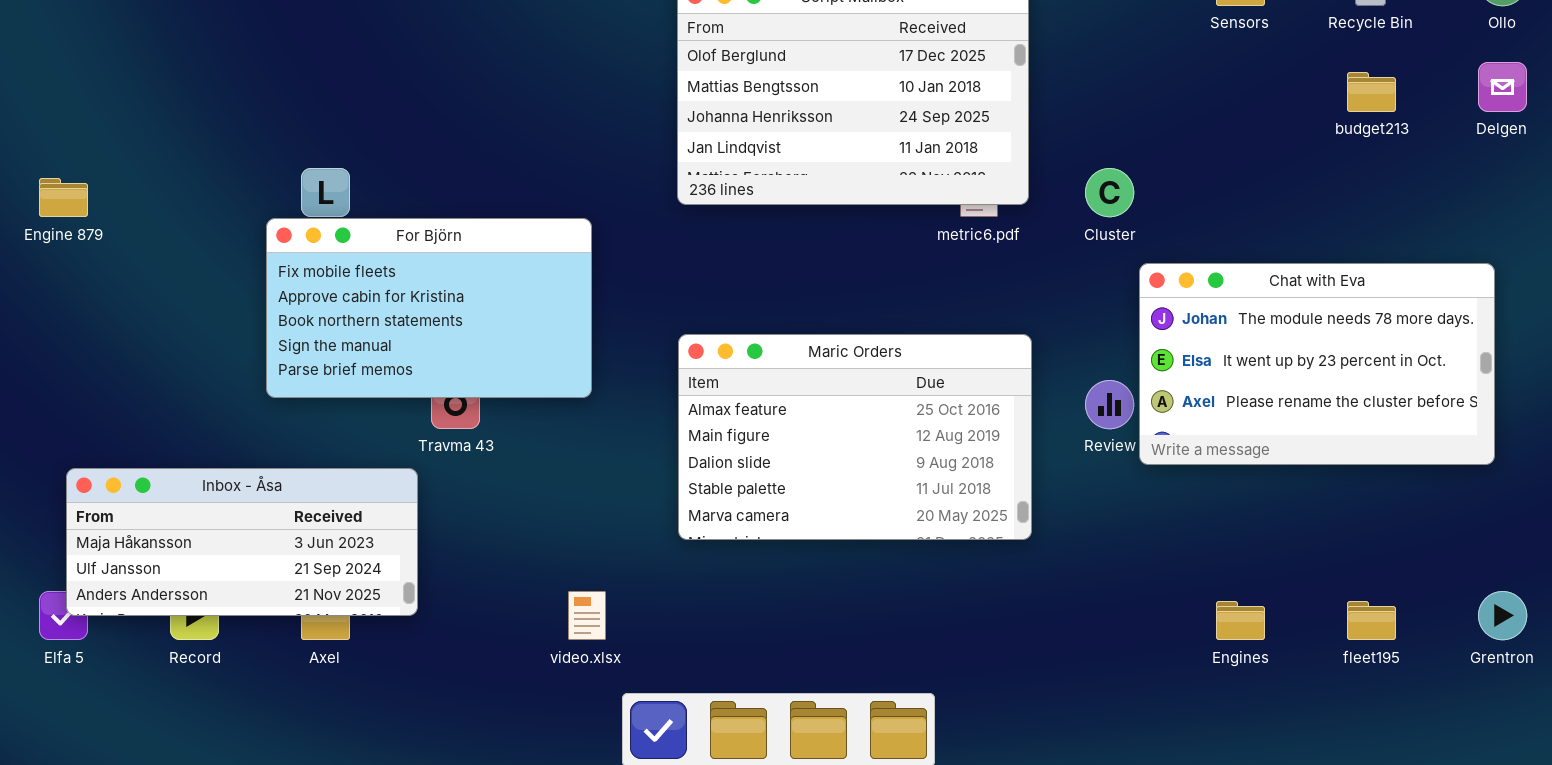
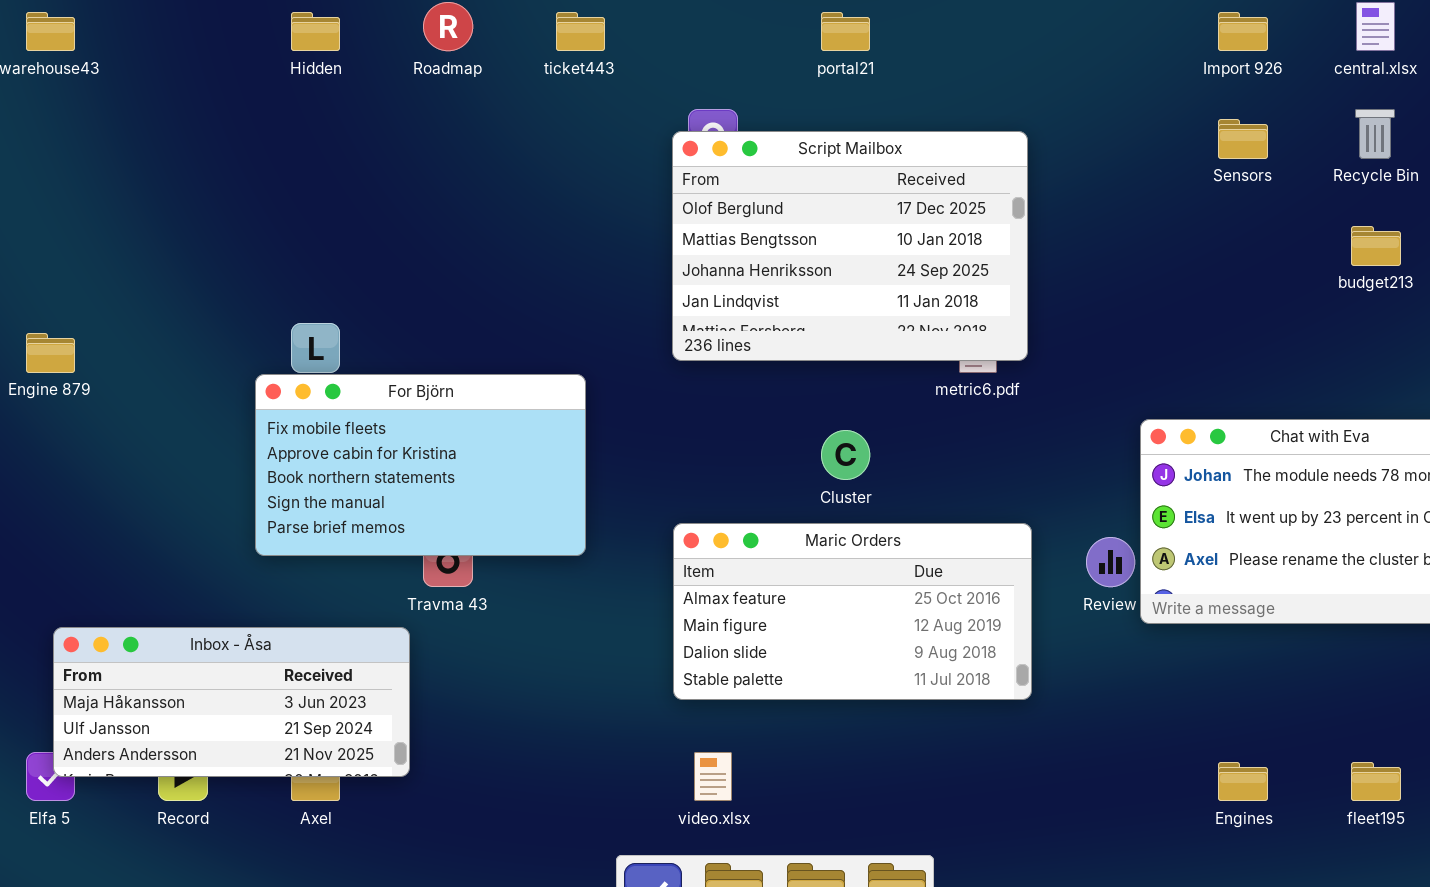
Cluster: [1085,168,1134,217] -> [821,430,870,480], moved
Maric Orders: [678,334,1032,540] -> [673,523,1032,700], resized
video.xlsx: [568,591,606,640] -> [694,752,732,801], moved

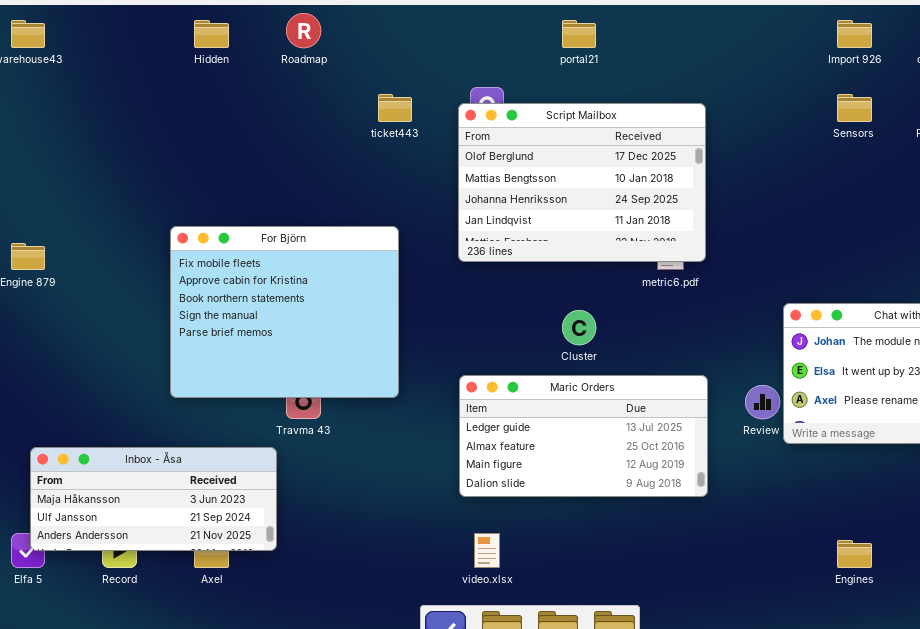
ticket443: [556,12,605,51] -> [378,94,412,122], moved
For Björn: [255,374,586,556] -> [170,226,399,398], resized
Maric Orders: [673,523,1032,700] -> [459,375,708,497], scrolled up 1 row

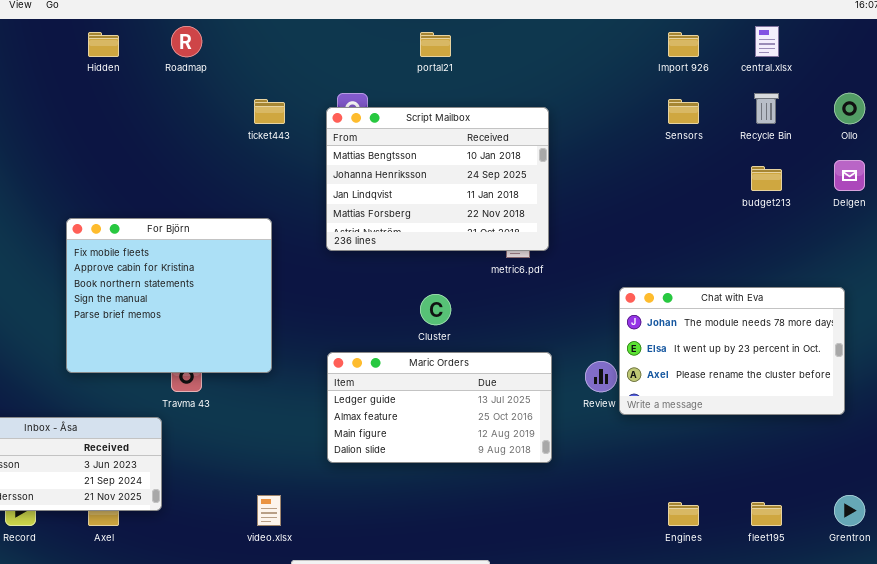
Script Mailbox: [458,103,706,262] -> [326,107,549,251], scrolled down 1 row
video.xlsx: [474,533,500,568] -> [257,495,281,526], moved

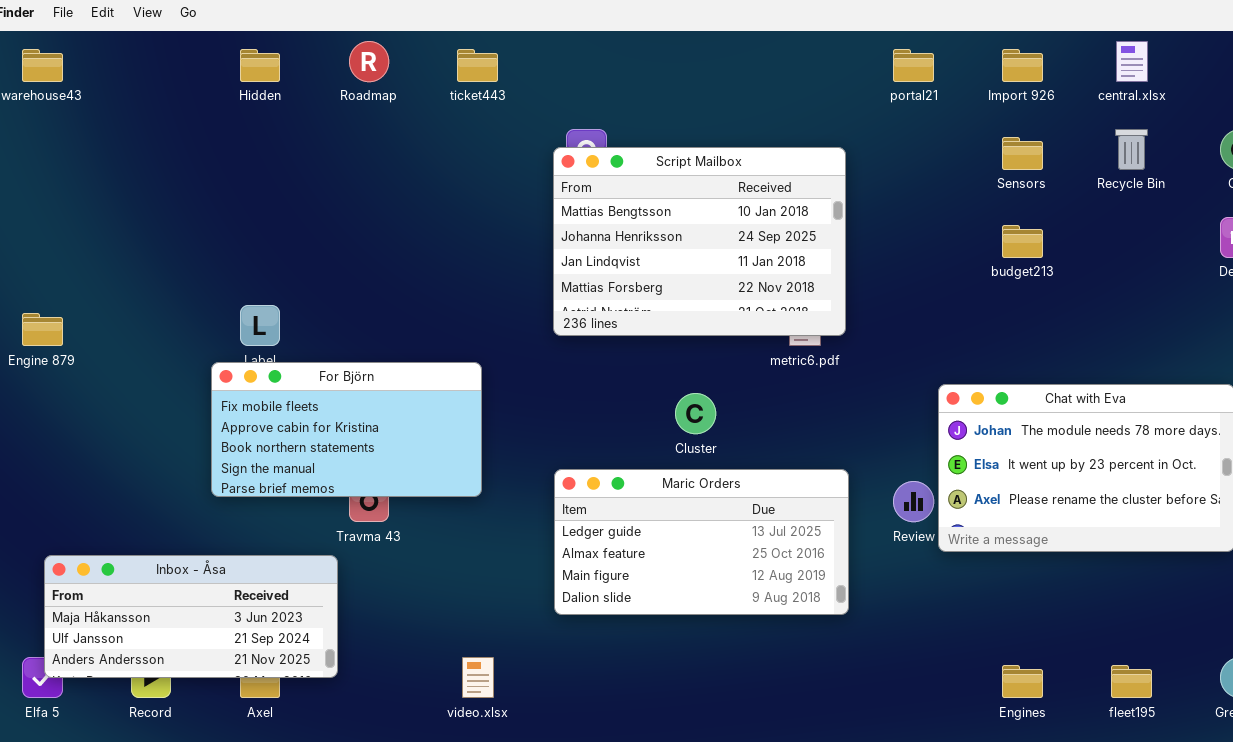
portal21: [420,32,451,57] -> [893,49,934,82], moved
ticket443: [254,99,285,124] -> [457,49,498,82], moved
budget213: [751,166,782,191] -> [1002,225,1043,258], moved
For Björn: [66,218,272,373] -> [211,362,482,497], resized

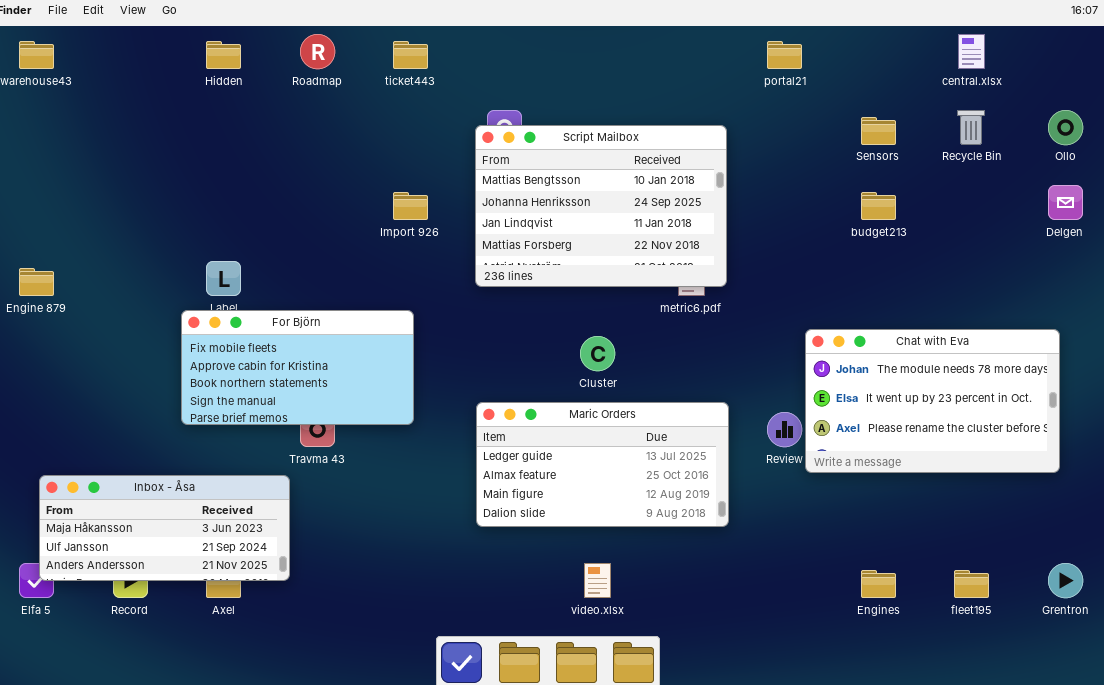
Import 926: [1002,49,1043,82] -> [393,192,428,220], moved
video.xlsx: [462,657,494,698] -> [584,563,611,598], moved

